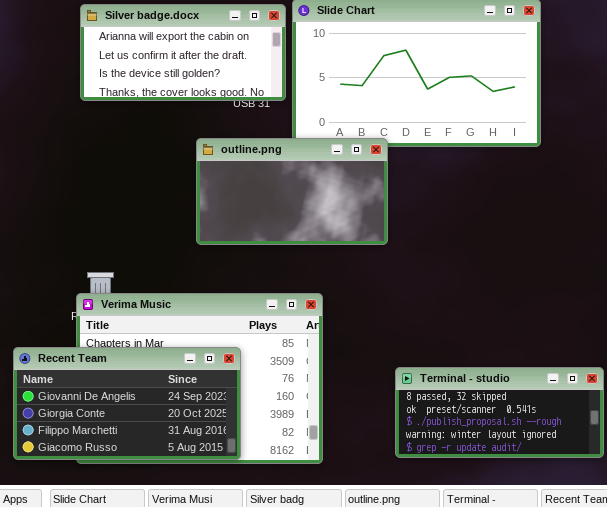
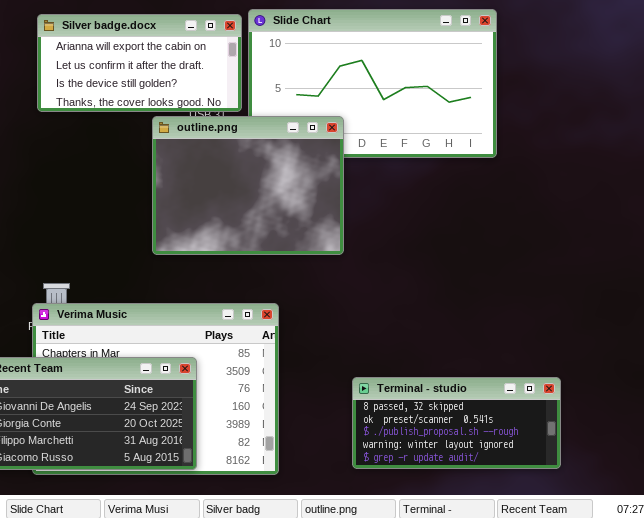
outline.png: [196,138,388,245] -> [152,116,344,255], resized

